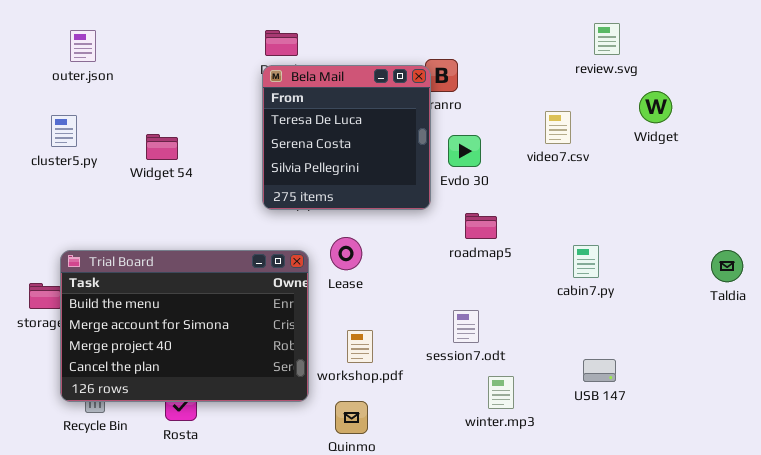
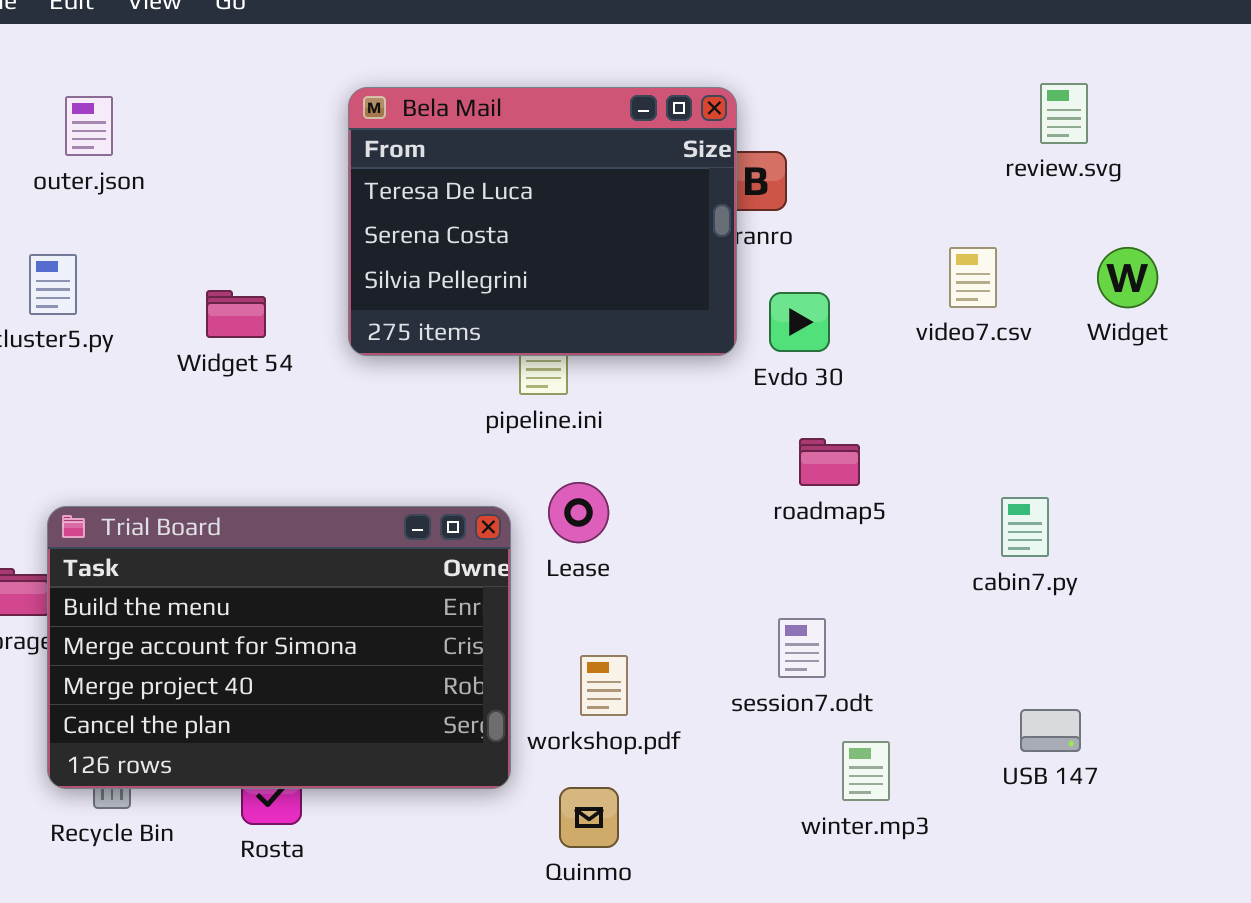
Bela Mail: [262,65,431,210] -> [348,87,737,356], moved, resized
Widget: [639,91,672,123] -> [1097,247,1158,308], moved

